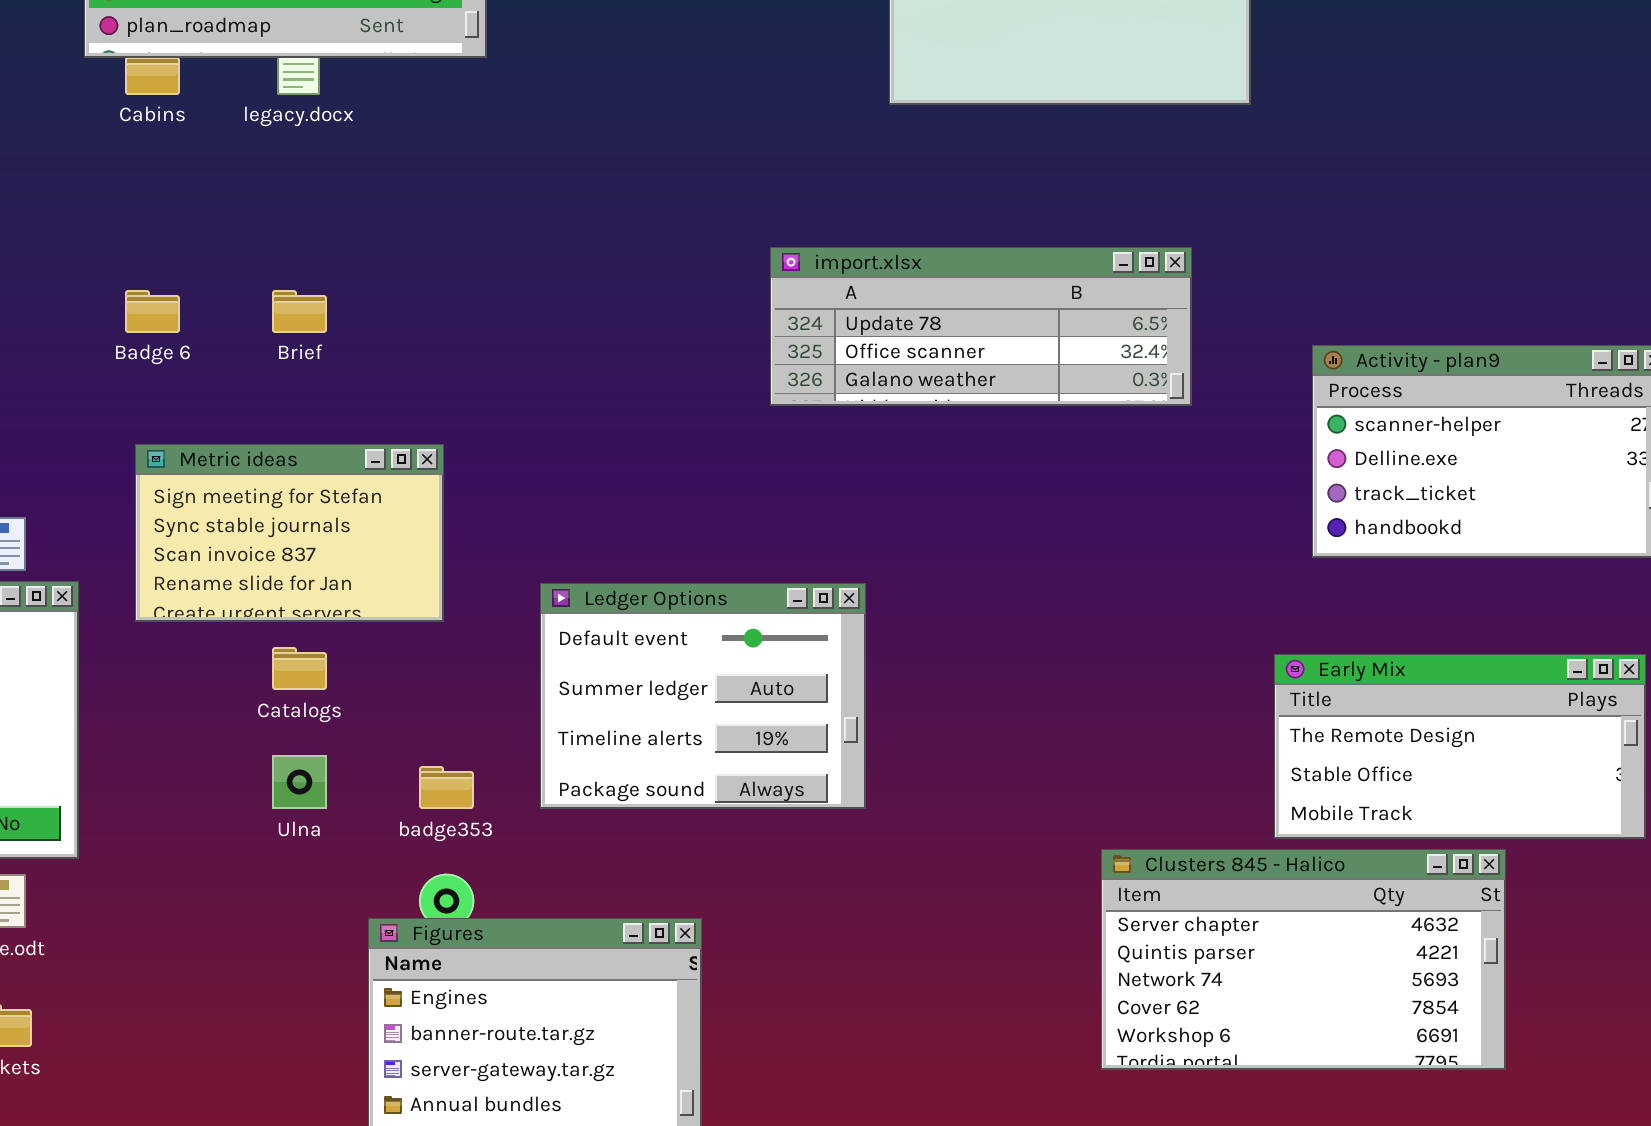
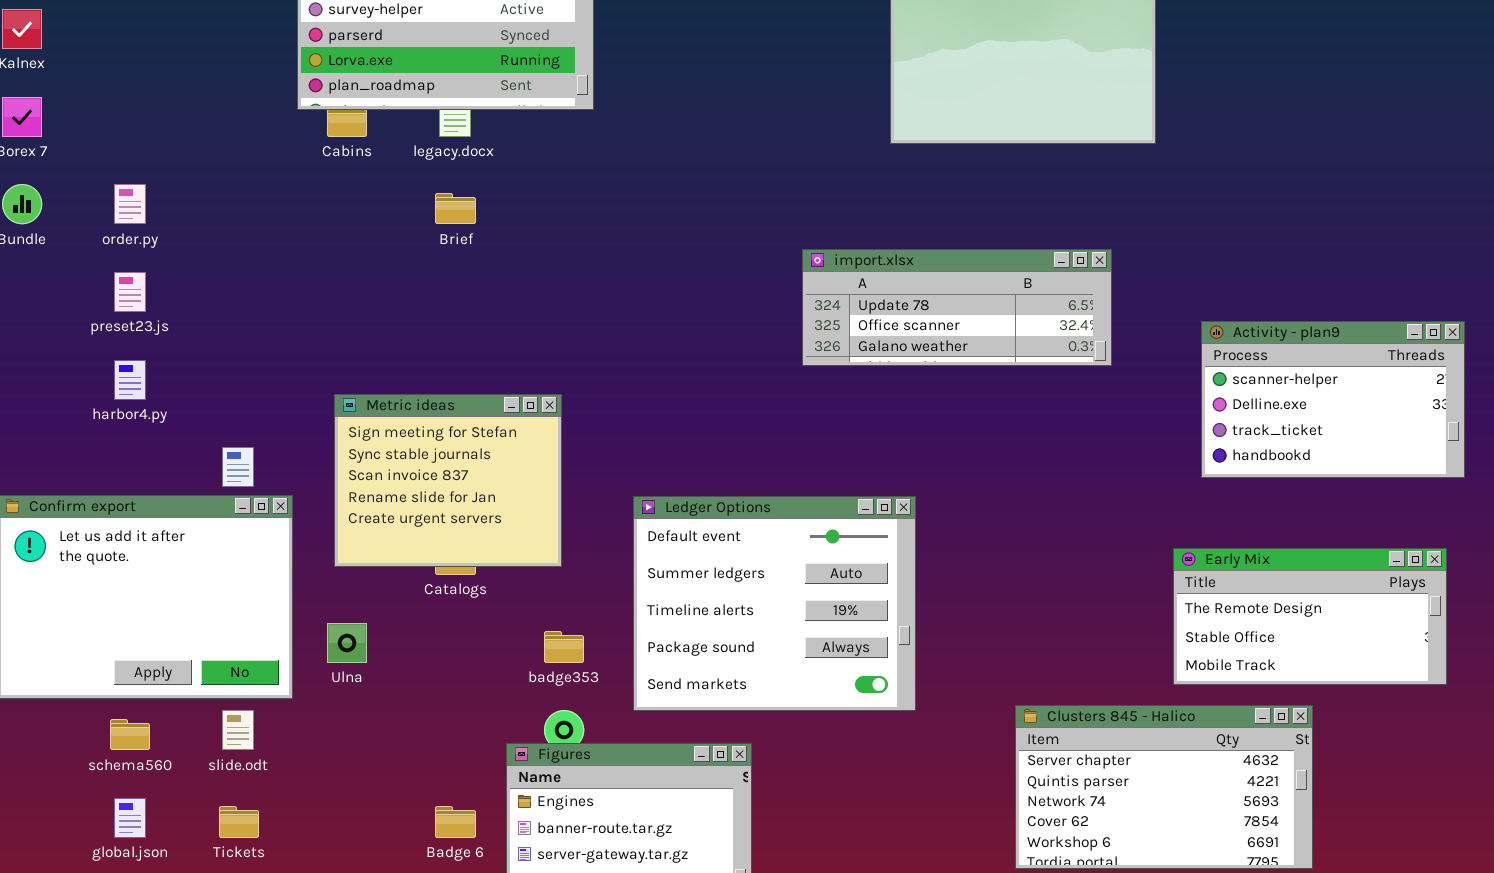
Badge 6: [125,290,180,333] -> [435,806,476,838], moved
Brief: [272,290,327,333] -> [435,193,476,224], moved
Metric ideas: [135,444,444,622] -> [334,394,562,567], resized
Ledger Options: [540,583,866,809] -> [633,496,916,711], resized
Ulna: [272,755,327,809] -> [327,623,367,663], moved
Clusters 845 - Halico: [1101,849,1506,1070] -> [1015,705,1313,869], moved

